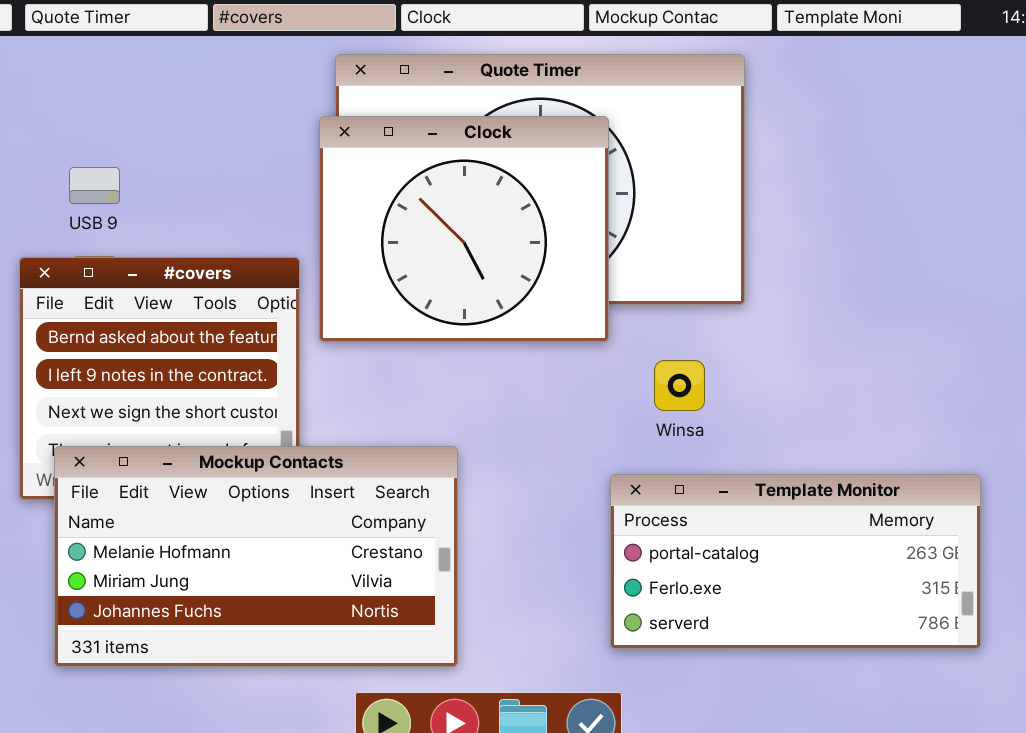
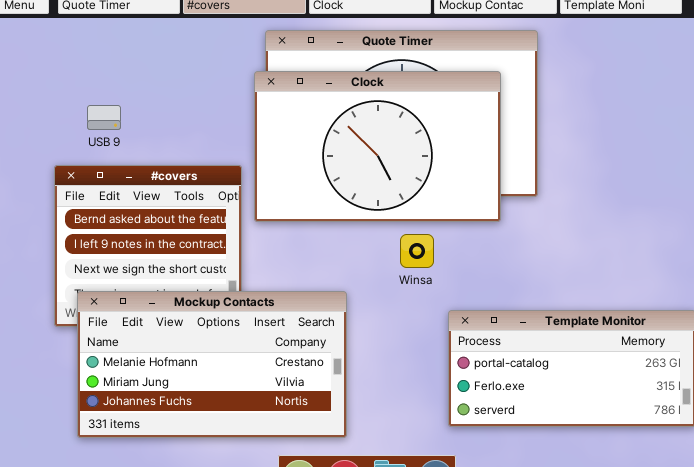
Clock: [319,116,609,342] -> [254,71,501,222], resized
Winsa: [654,360,705,411] -> [400,234,434,268], moved

